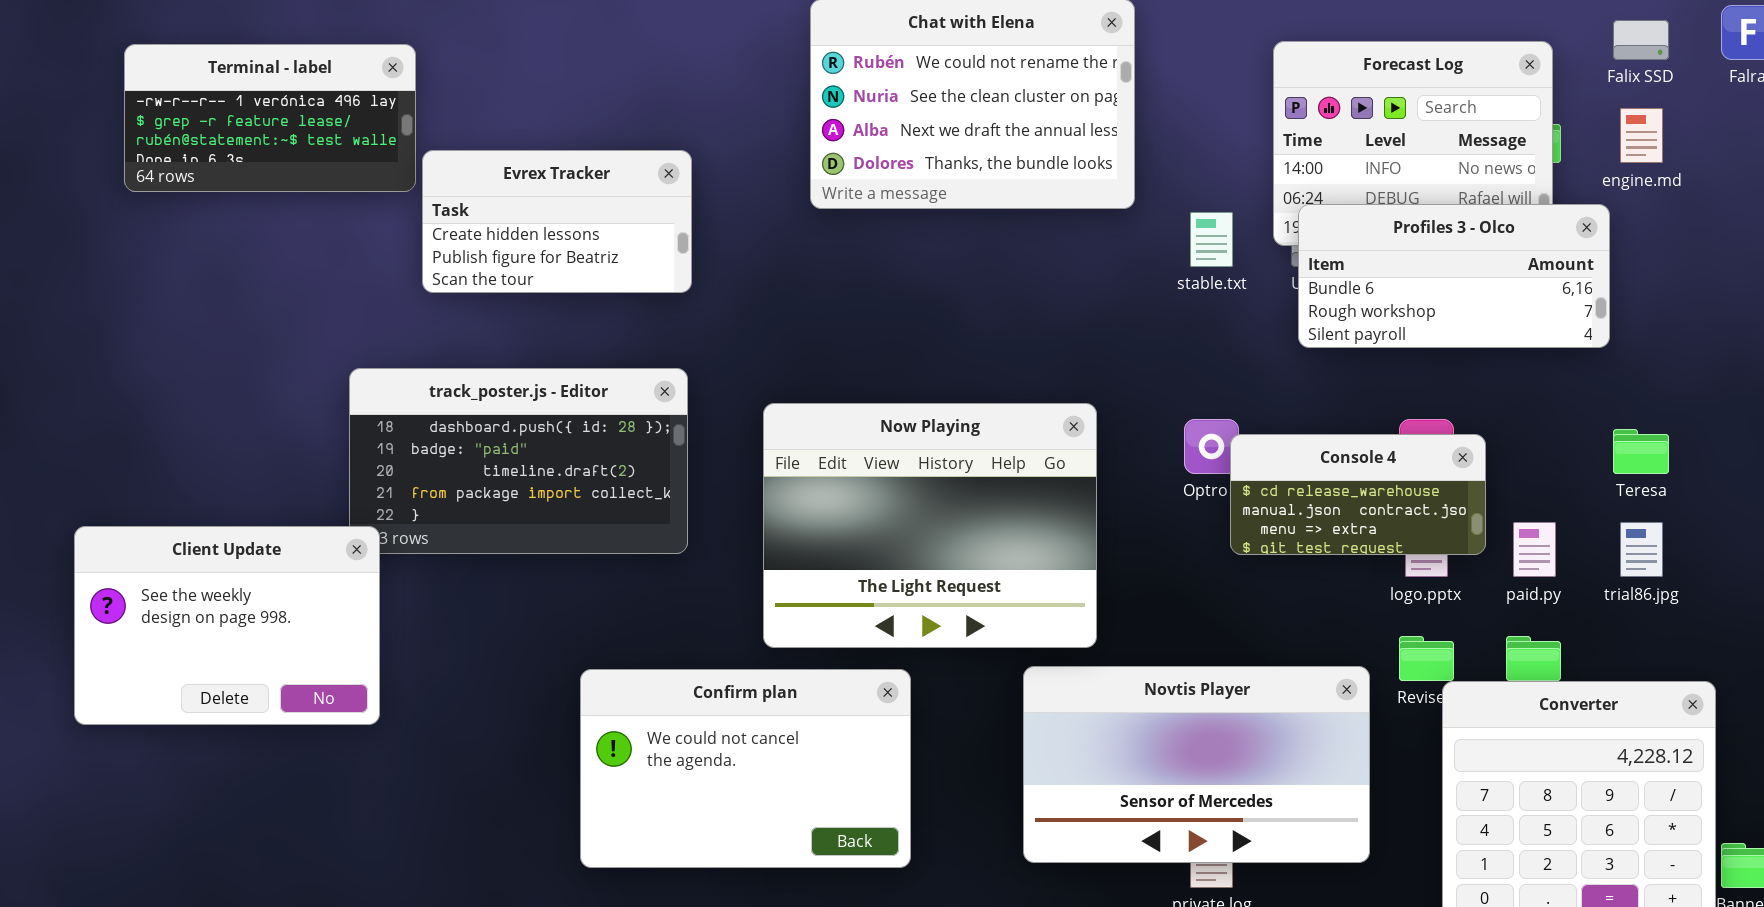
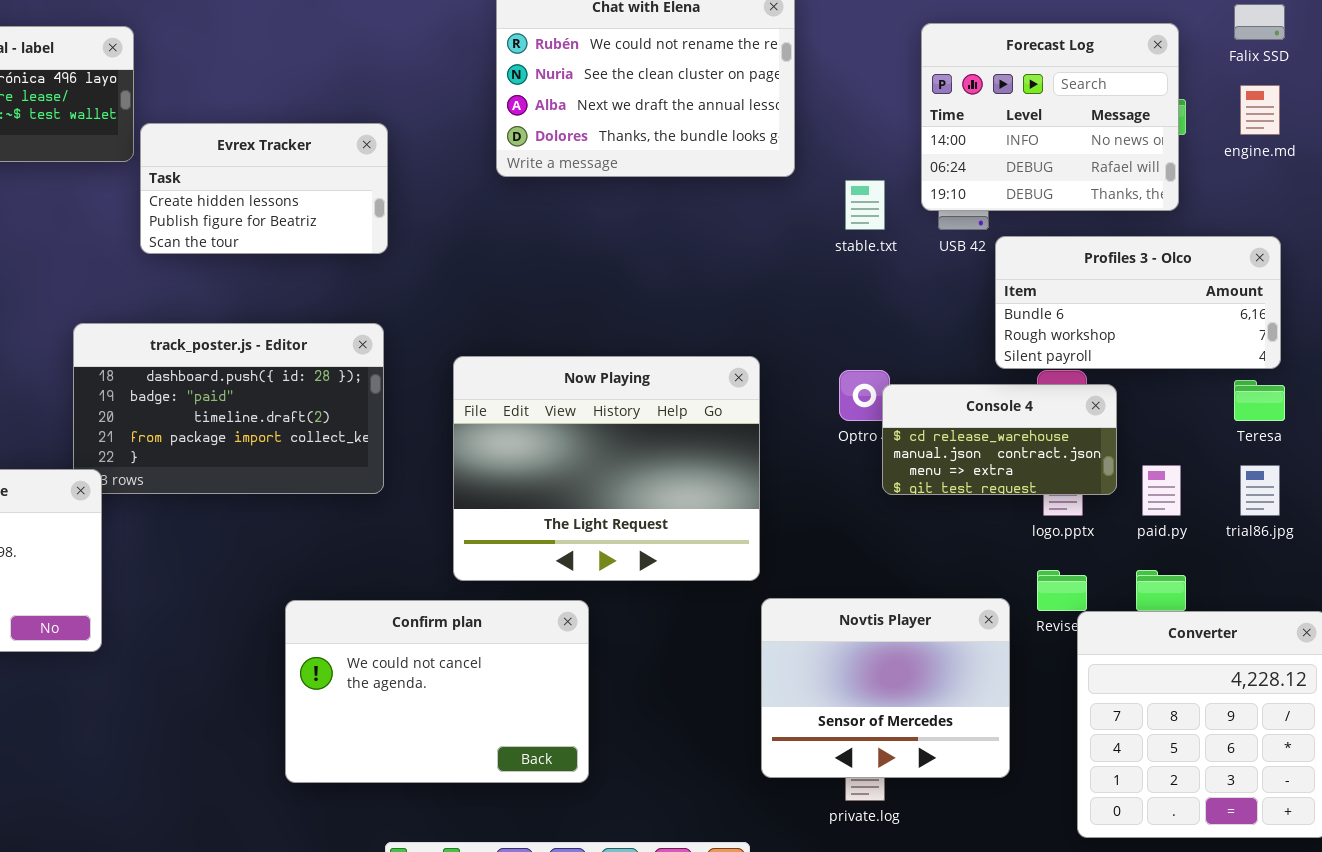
Profiles 3 - Olco: [1298,204,1610,348] -> [995,236,1281,369], moved
Novtis Player: [1023,666,1370,863] -> [761,598,1010,778], resized

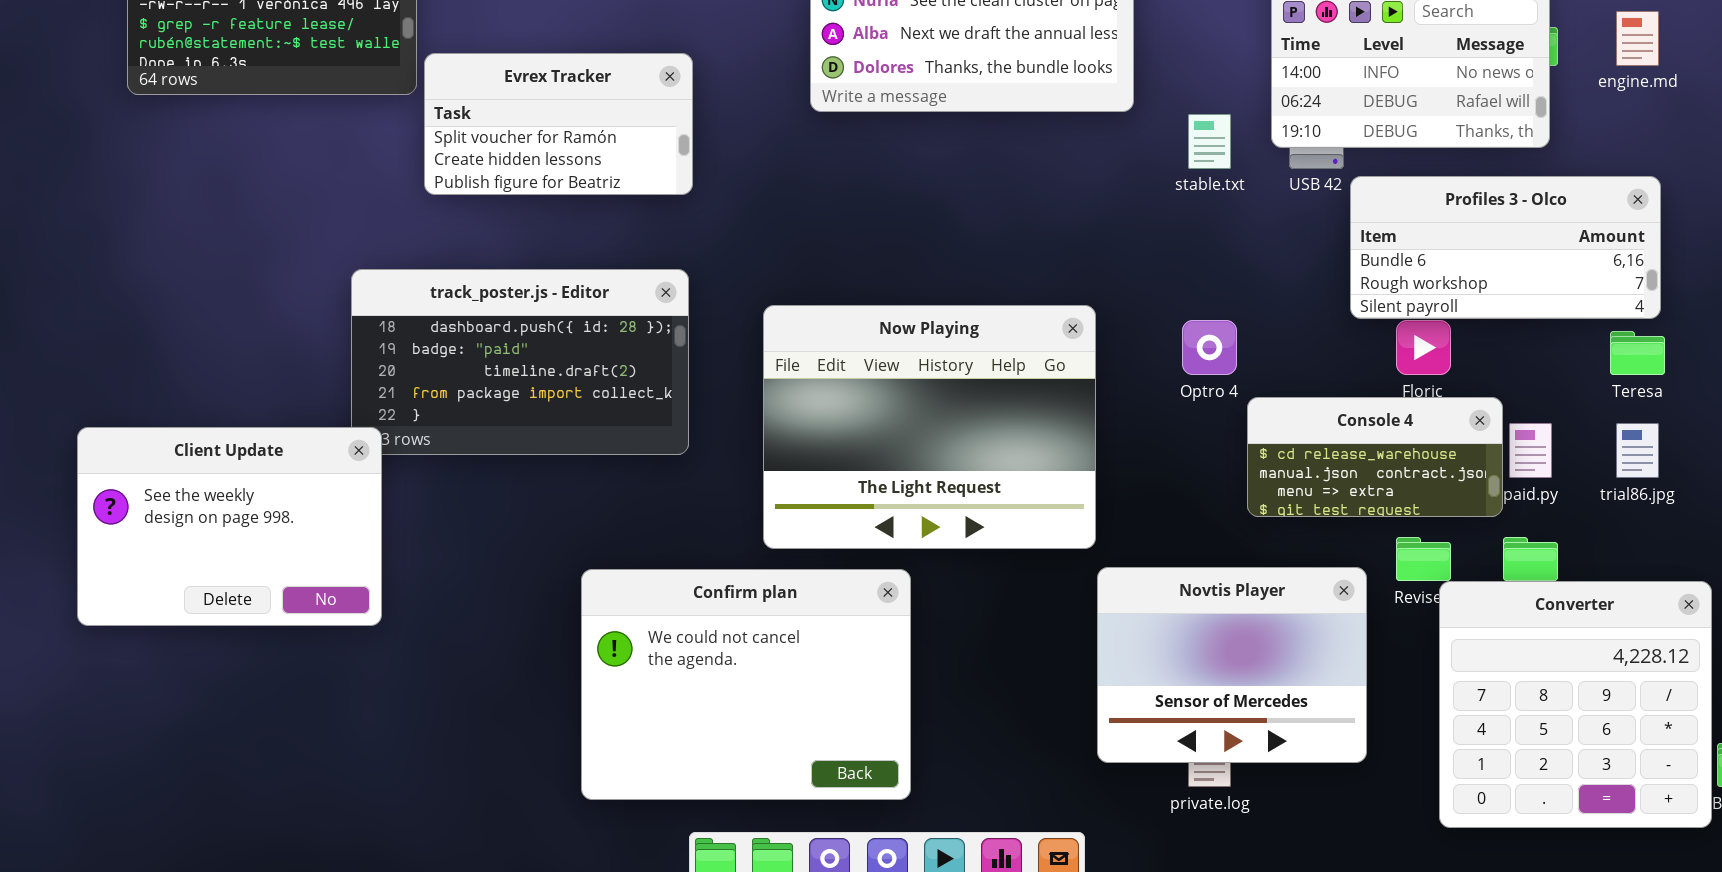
Evrex Tracker: [140,123,388,254] -> [424,53,693,195], scrolled up 1 row
Console 4: [882,384,1117,495] -> [1247,397,1503,517], moved
Confirm plan: [285,600,589,783] -> [581,569,911,800], resized

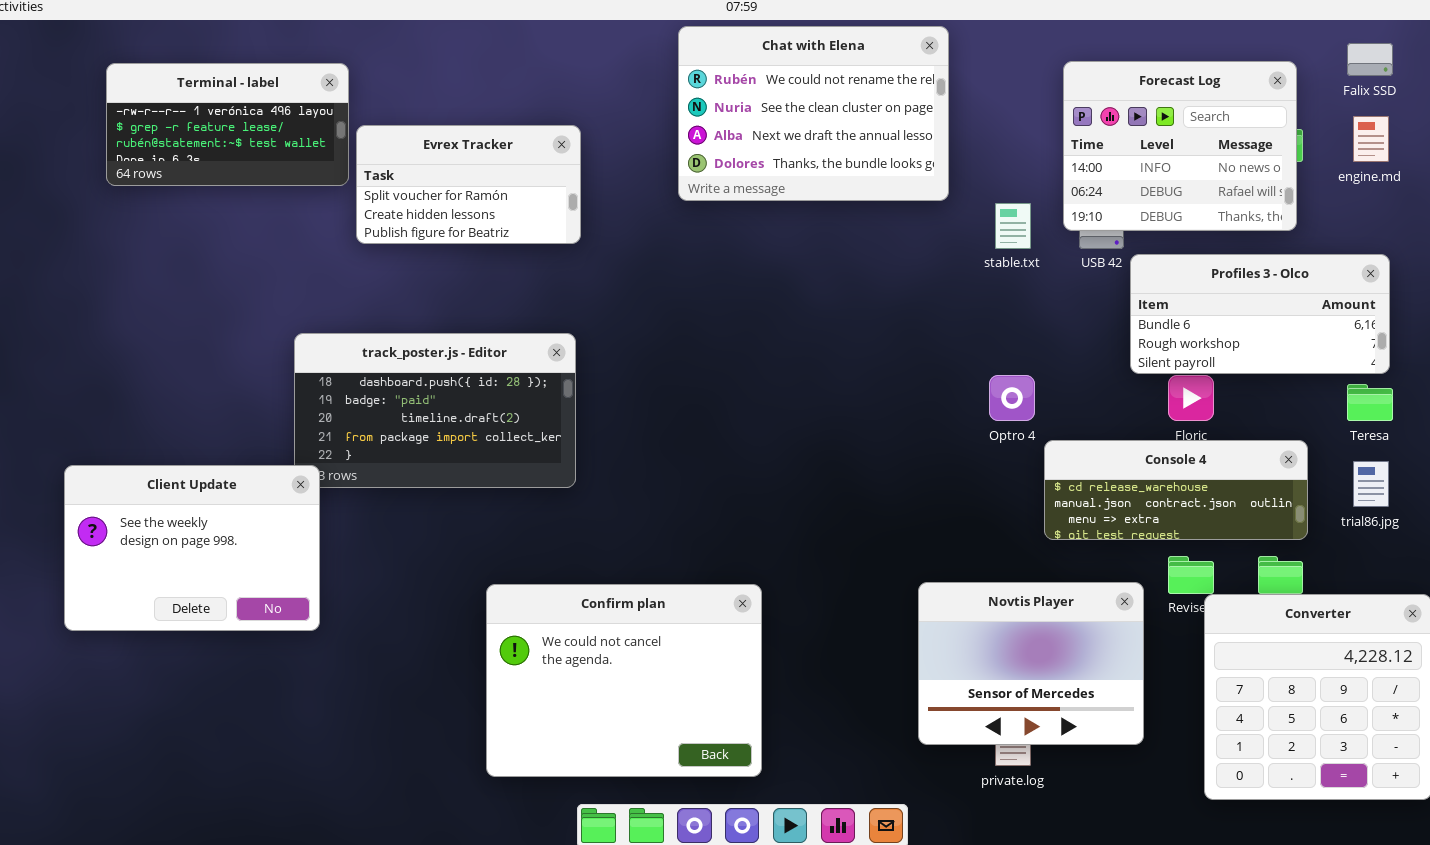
Evrex Tracker: [424,53,693,195] -> [356,125,581,244], moved
Now Playing: [763,305,1096,549] -> none, closed
Console 4: [1247,397,1503,517] -> [1044,440,1308,540], resized

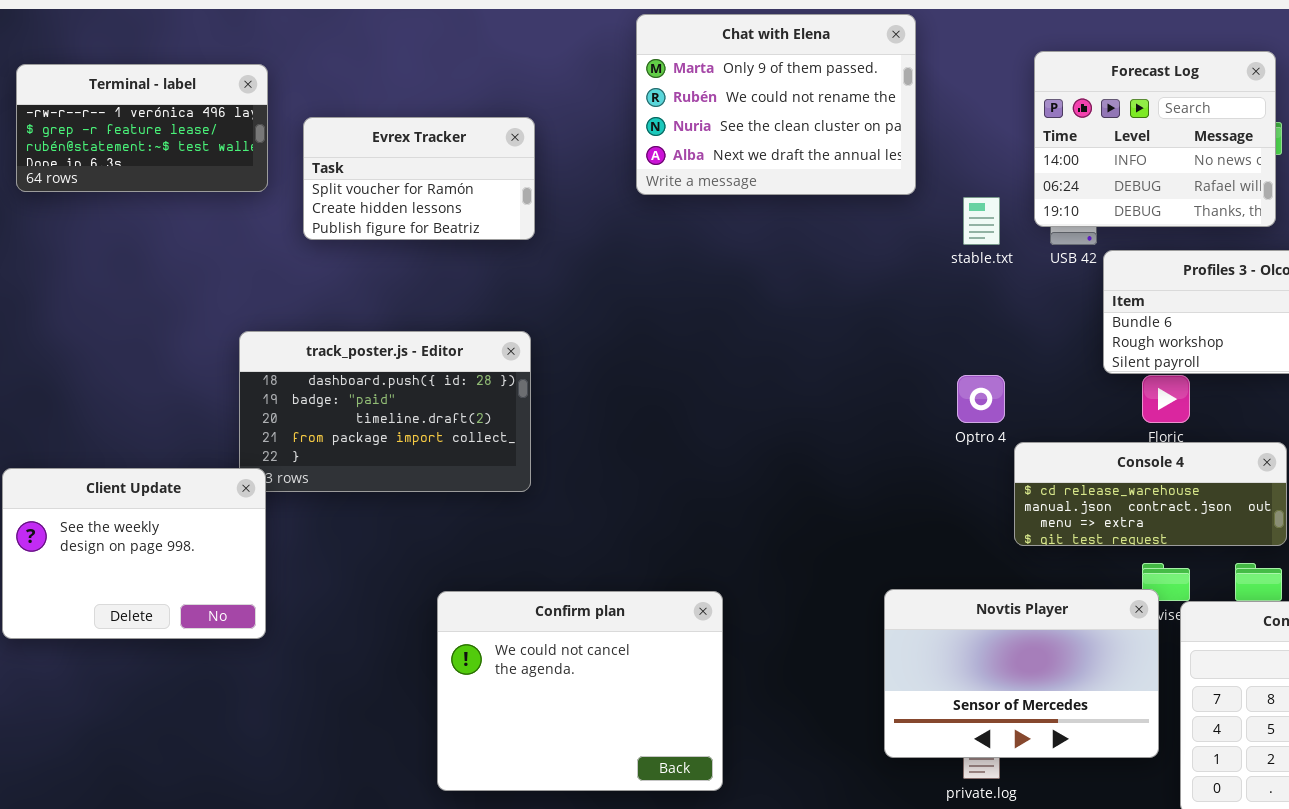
Chat with Elena: [678,26,949,201] -> [636,14,916,195], scrolled up 1 row
Terminal - label: [106,63,349,186] -> [16,64,268,192], moved
Novtis Player: [918,582,1144,745] -> [884,589,1159,758], resized

